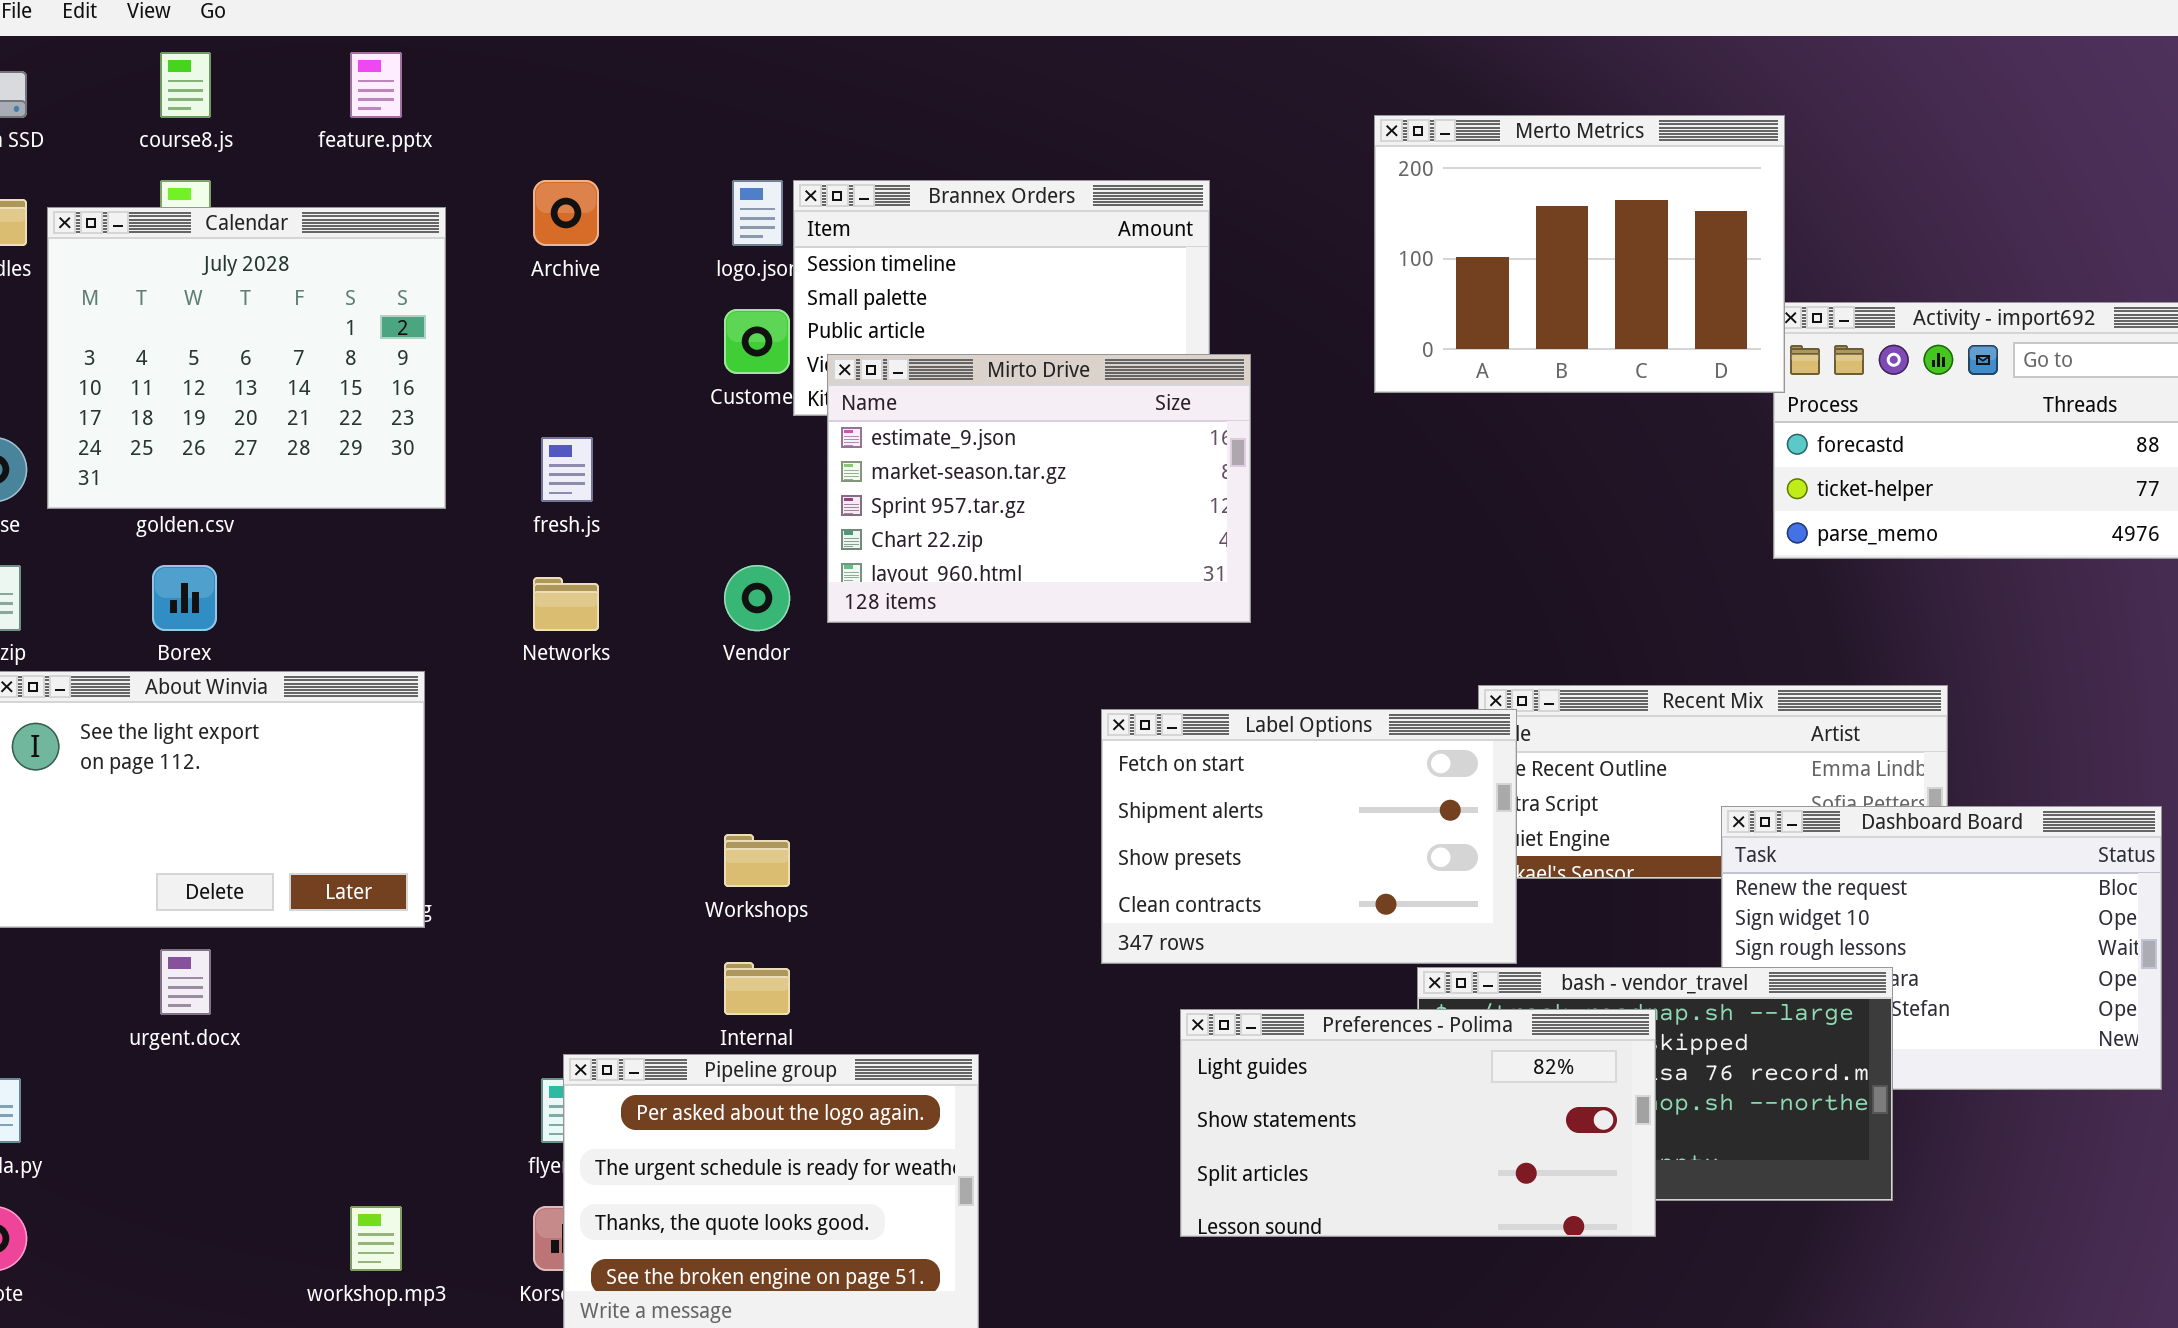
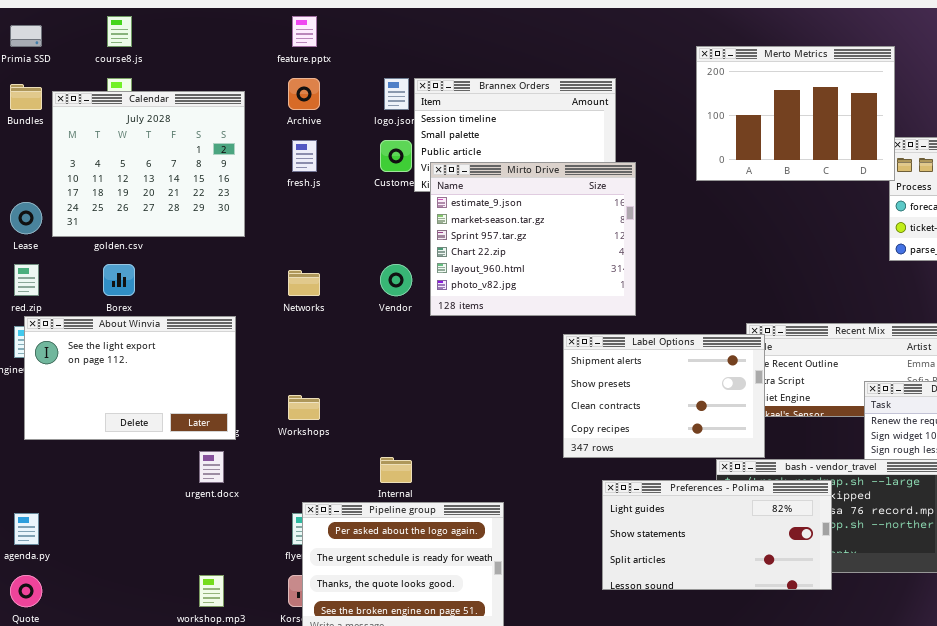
feature.pptx: [350,52,402,118] -> [292,16,317,47], moved
Mirto Drive: [827,354,1251,623] -> [430,162,636,316], resized
fresh.js: [541,437,593,502] -> [292,140,317,172], moved
Label Options: [1101,709,1517,964] -> [563,334,765,458], scrolled down 1 row
Workshops: [724,834,790,887] -> [288,395,320,420], moved
urgent.docx: [160,949,211,1015] -> [199,451,224,483], moved

